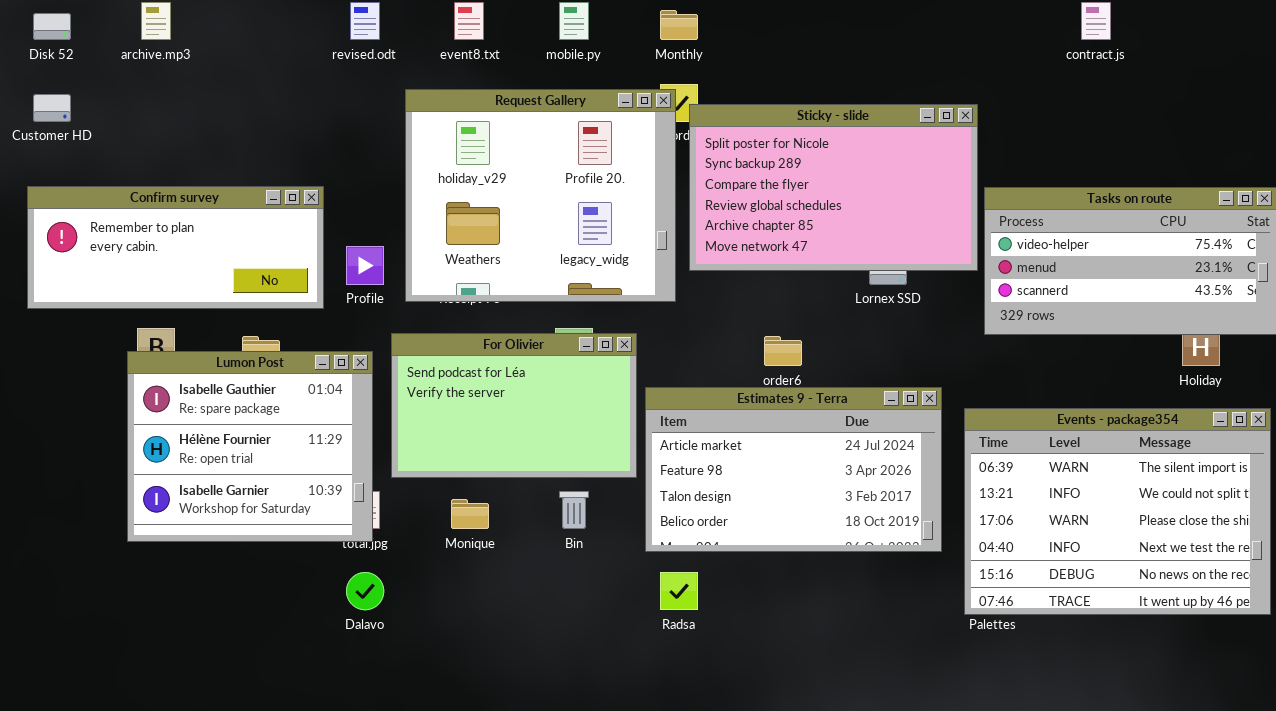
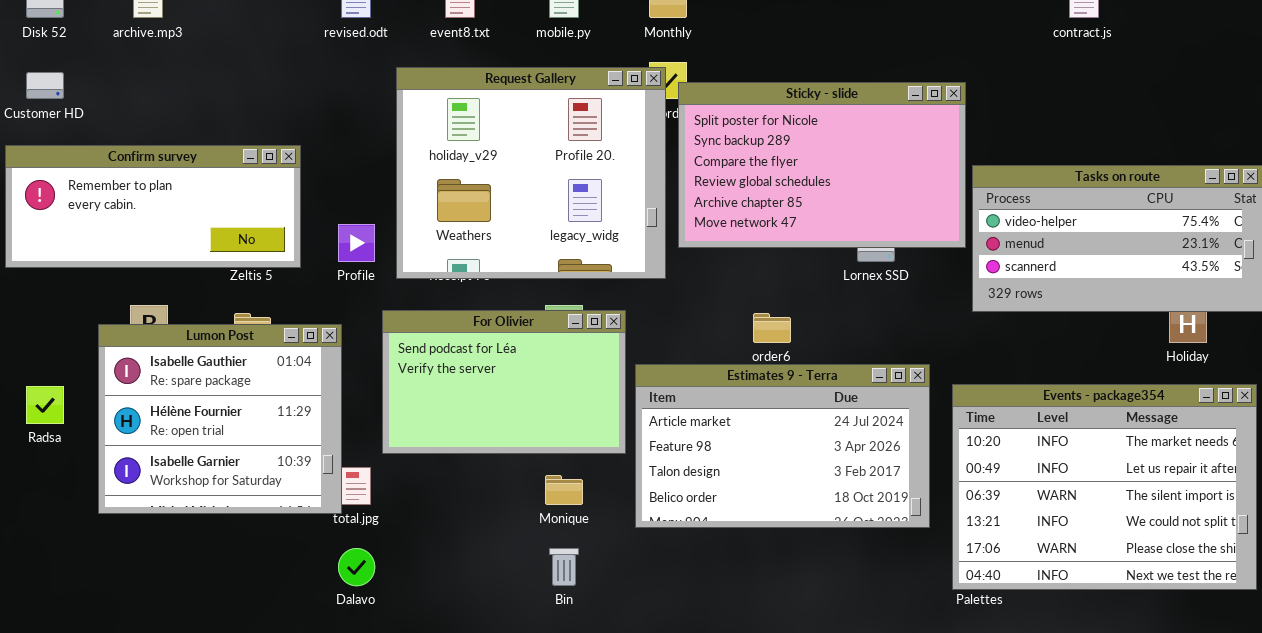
Confirm survey: [27,186,324,309] -> [5,145,301,268], moved
Lumon Post: [127,351,373,542] -> [98,324,342,514], moved
Events - package354: [964,408,1271,615] -> [952,384,1257,590], scrolled up 2 rows
Bin: [559,491,589,529] -> [549,548,579,586], moved
Monique: [451,499,489,529] -> [545,475,583,505], moved
Radsa: [660,572,698,610] -> [26,386,64,424], moved

